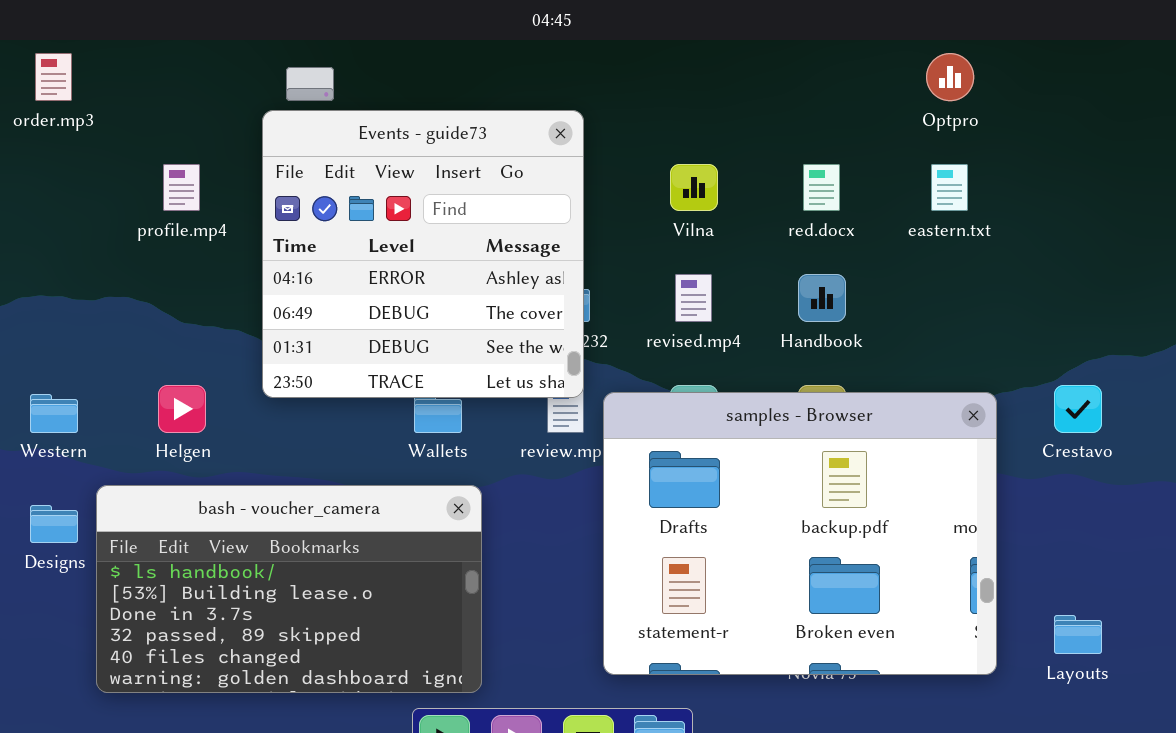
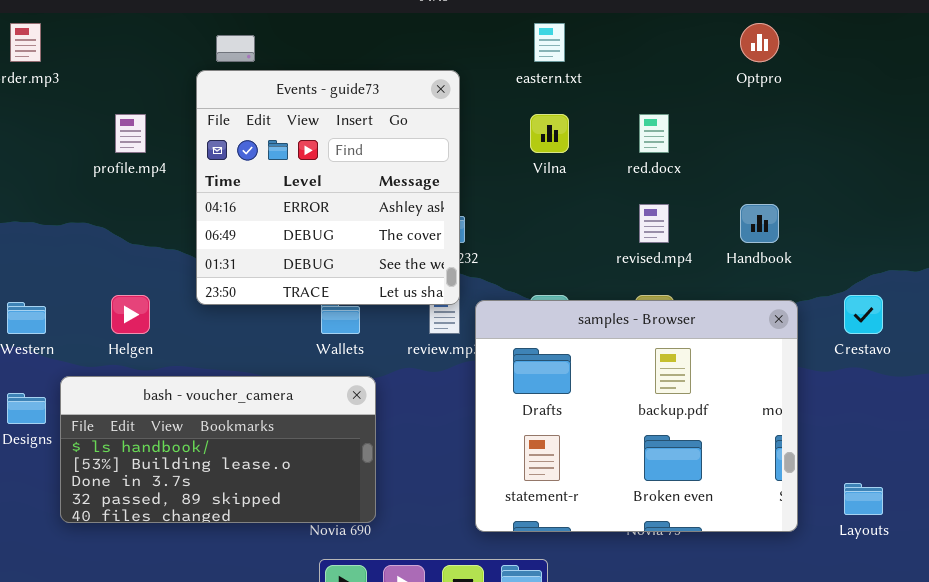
eastern.txt: [931,164,968,211] -> [534,23,565,62], moved
revised.mp4: [675,274,712,322] -> [639,204,669,243], moved
Handbook: [798,274,846,322] -> [740,204,779,243], moved
bash - voucher_camera: [96,485,482,693] -> [60,376,376,523], resized

